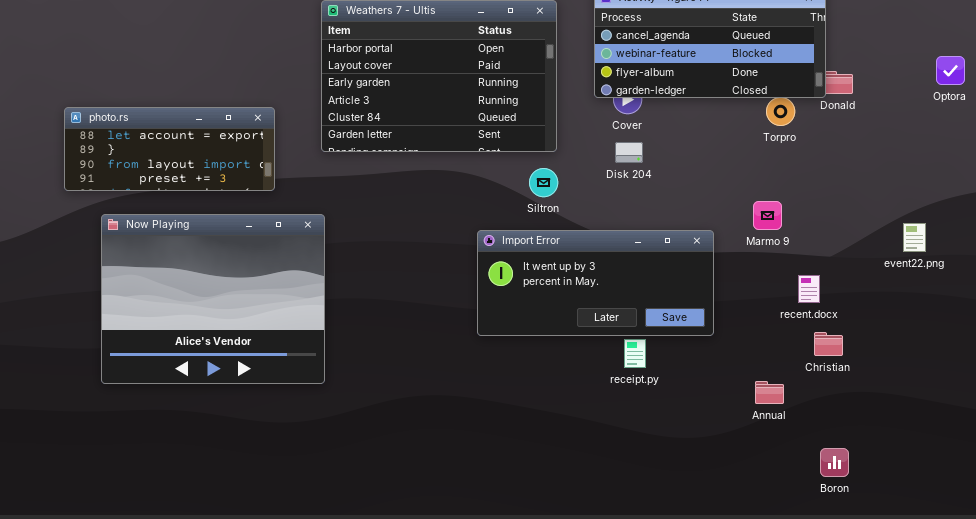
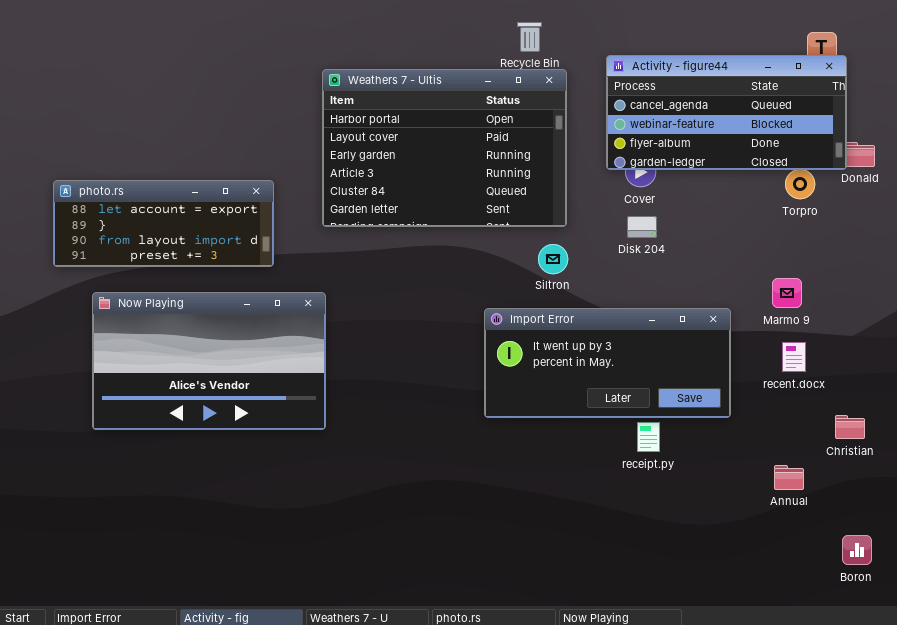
Now Playing: [101,214,325,384] -> [92,292,326,430], resized
recent.docx: [798,275,820,303] -> [782,342,806,372], moved

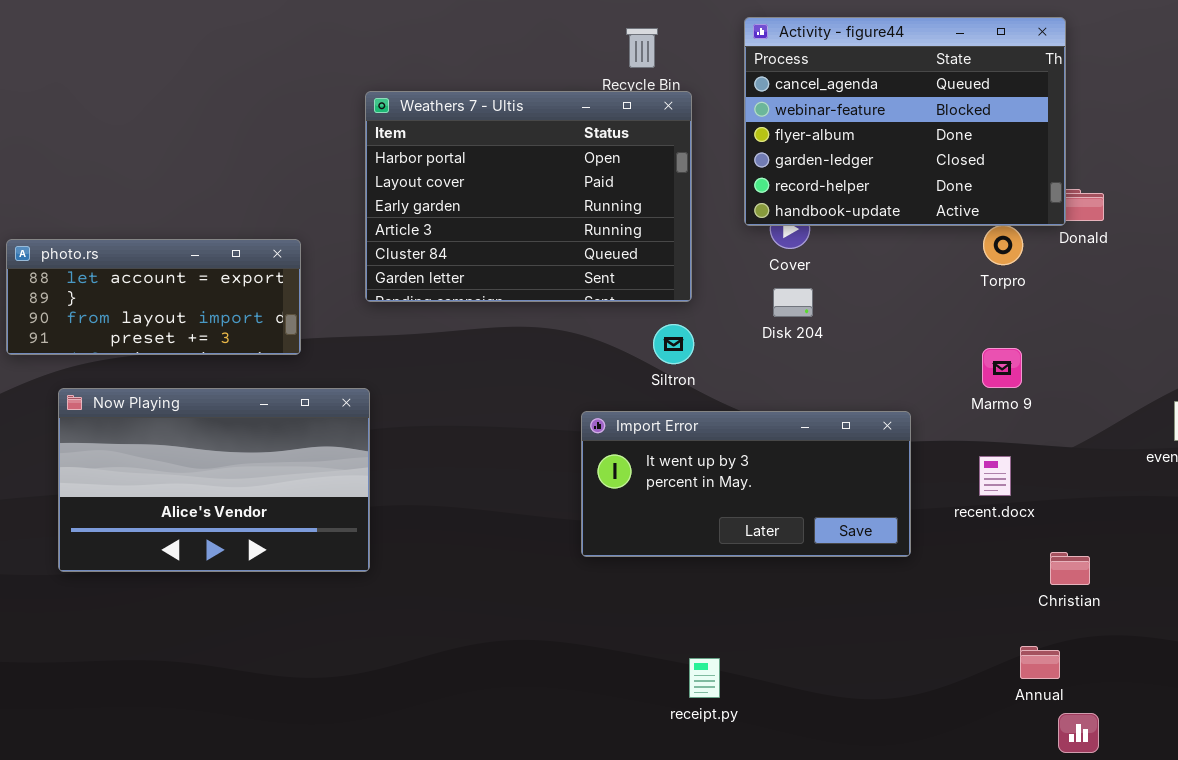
Activity - figure44: [606,55,847,170] -> [744,17,1066,226], resized
Marmo 9: [772,278,802,308] -> [982,348,1022,388], moved
receipt.py: [637,422,660,452] -> [689,658,720,698], moved
Annual: [774,465,804,490] -> [1020,646,1060,679], moved

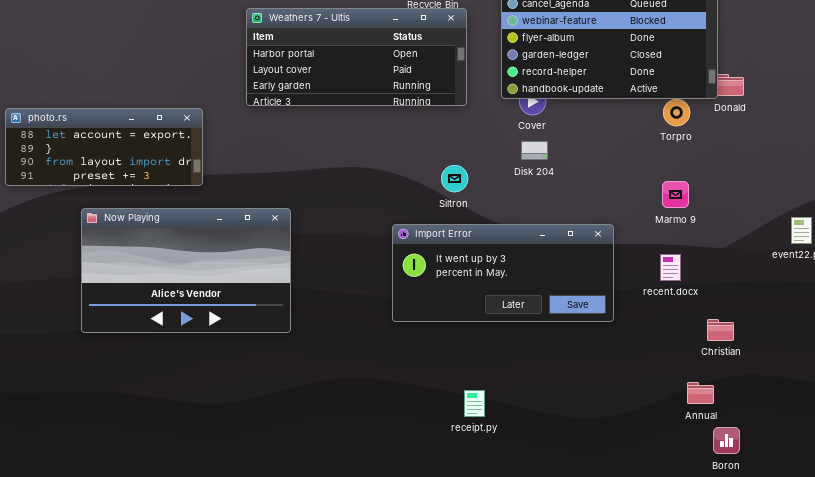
Weathers 7 - Ultis: [365,91,692,302] -> [246,8,467,106], resized
Now Playing: [58,388,370,572] -> [81,208,291,333], moved

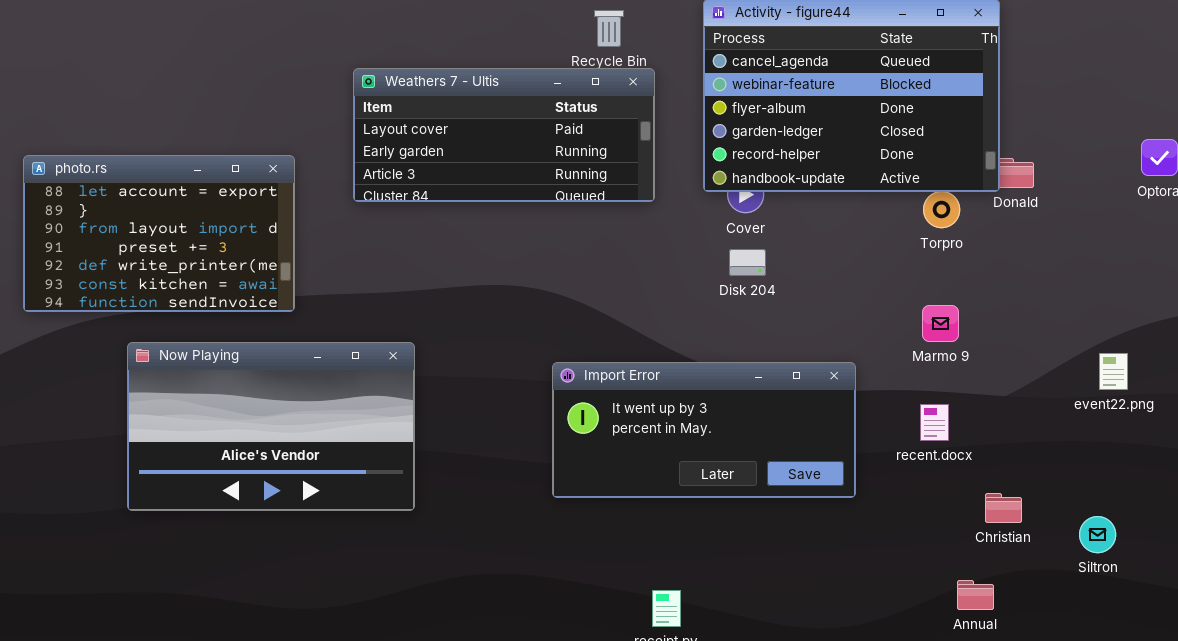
Weathers 7 - Ultis: [246,8,467,106] -> [353,68,655,202], scrolled down 1 row
photo.rs: [5,108,203,186] -> [23,155,295,312], resized
Siltron: [441,165,468,192] -> [1079,516,1116,553], moved

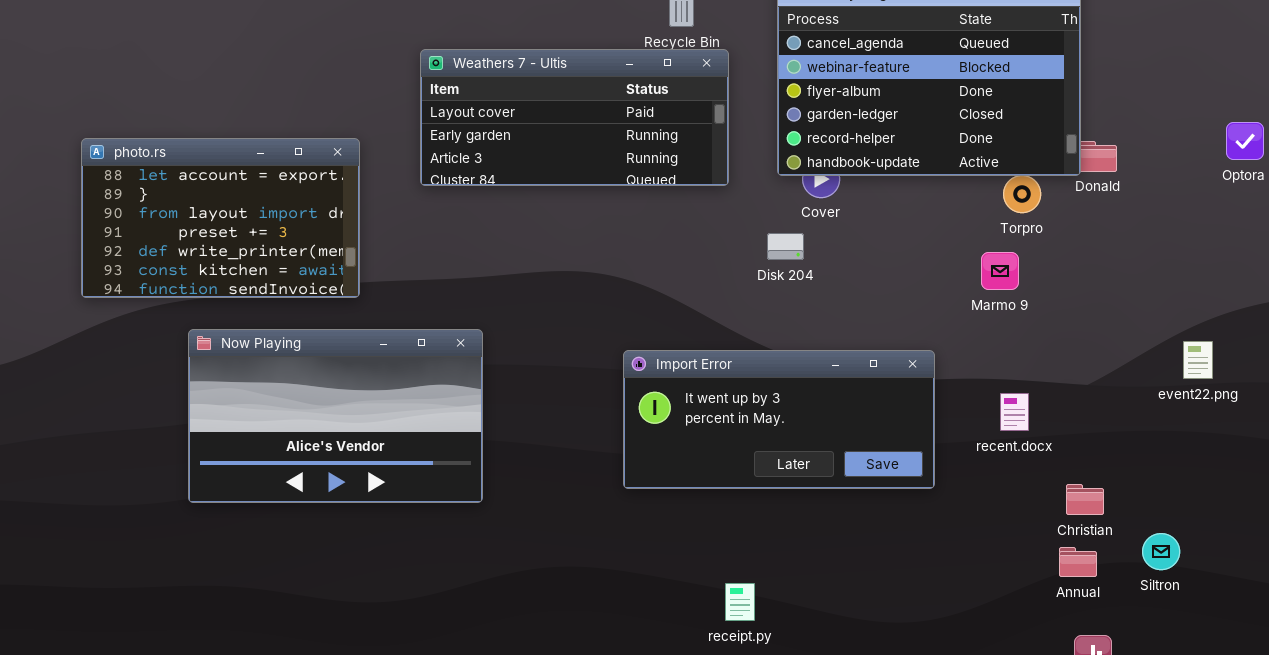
Disk 204: [729,249,766,276] -> [767,233,804,260], moved
Marmo 9: [922,305,959,342] -> [981,252,1019,290], moved
Siltron: [1079,516,1116,553] -> [1142,533,1180,570], moved
Annual: [957,580,994,610] -> [1059,547,1097,577], moved

